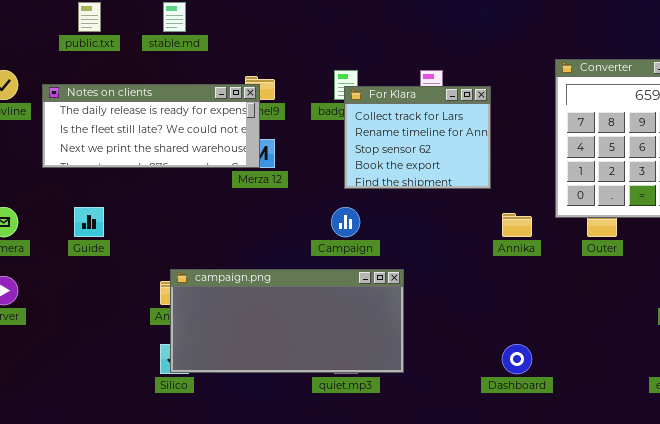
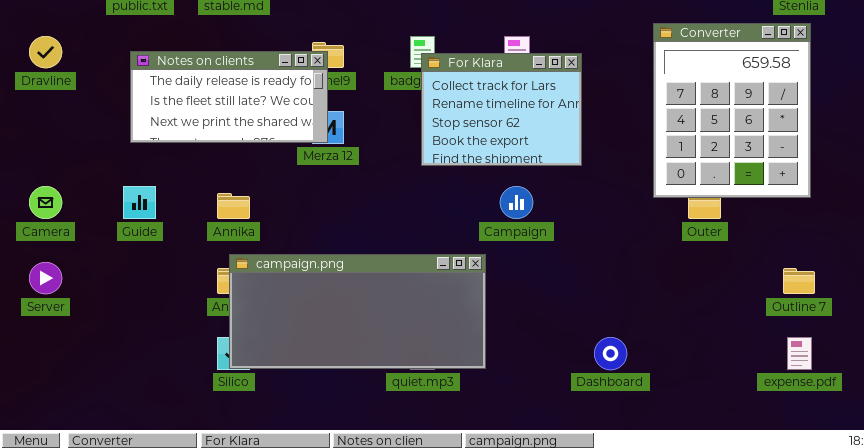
Notes on clients: [42,84,260,168] -> [130,51,328,143], resized
Campaign: [331,207,360,237] -> [500,186,533,219], moved
Annika: [502,213,532,237] -> [217,193,250,219], moved

